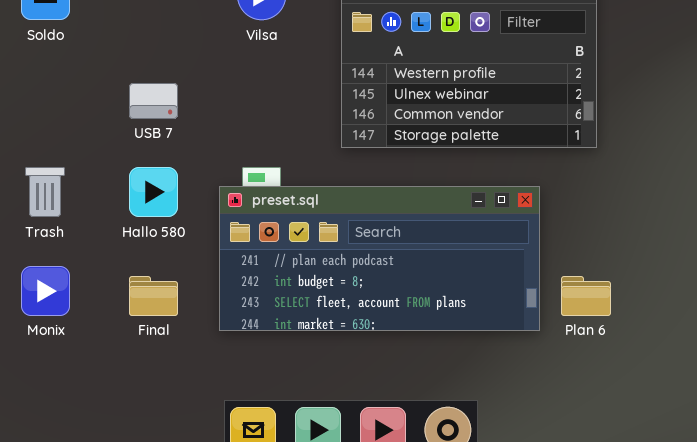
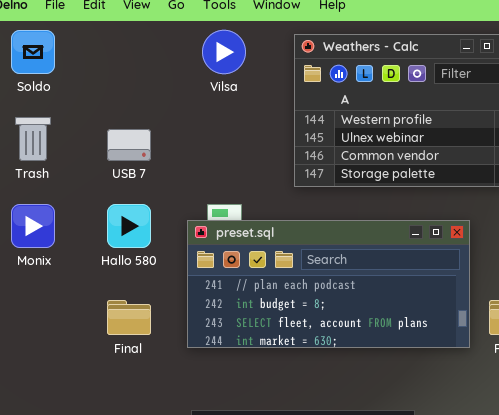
Trash: [25,167,65,217] -> [15,117,51,161], moved
Monix: [21,266,70,316] -> [11,204,55,248], moved

